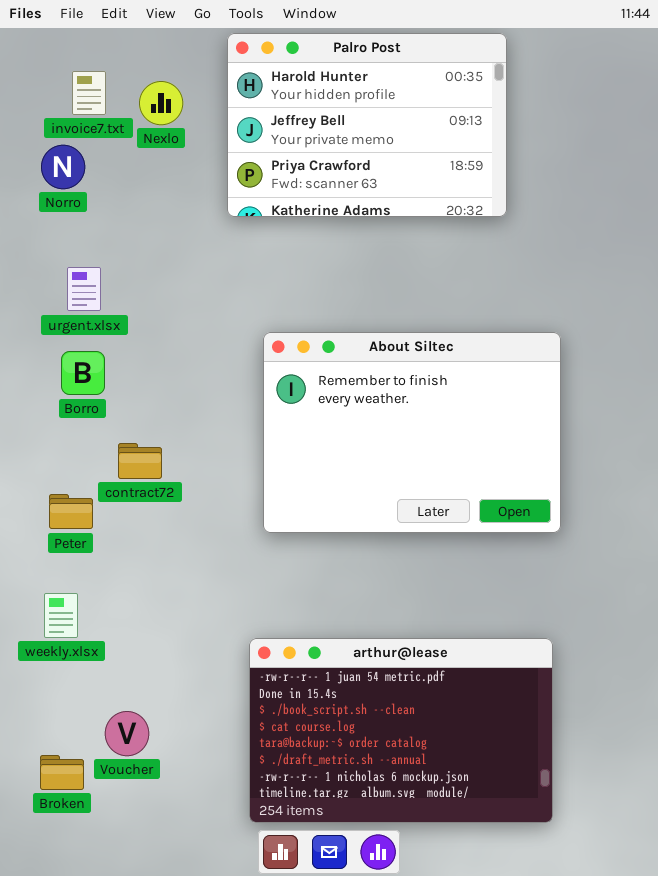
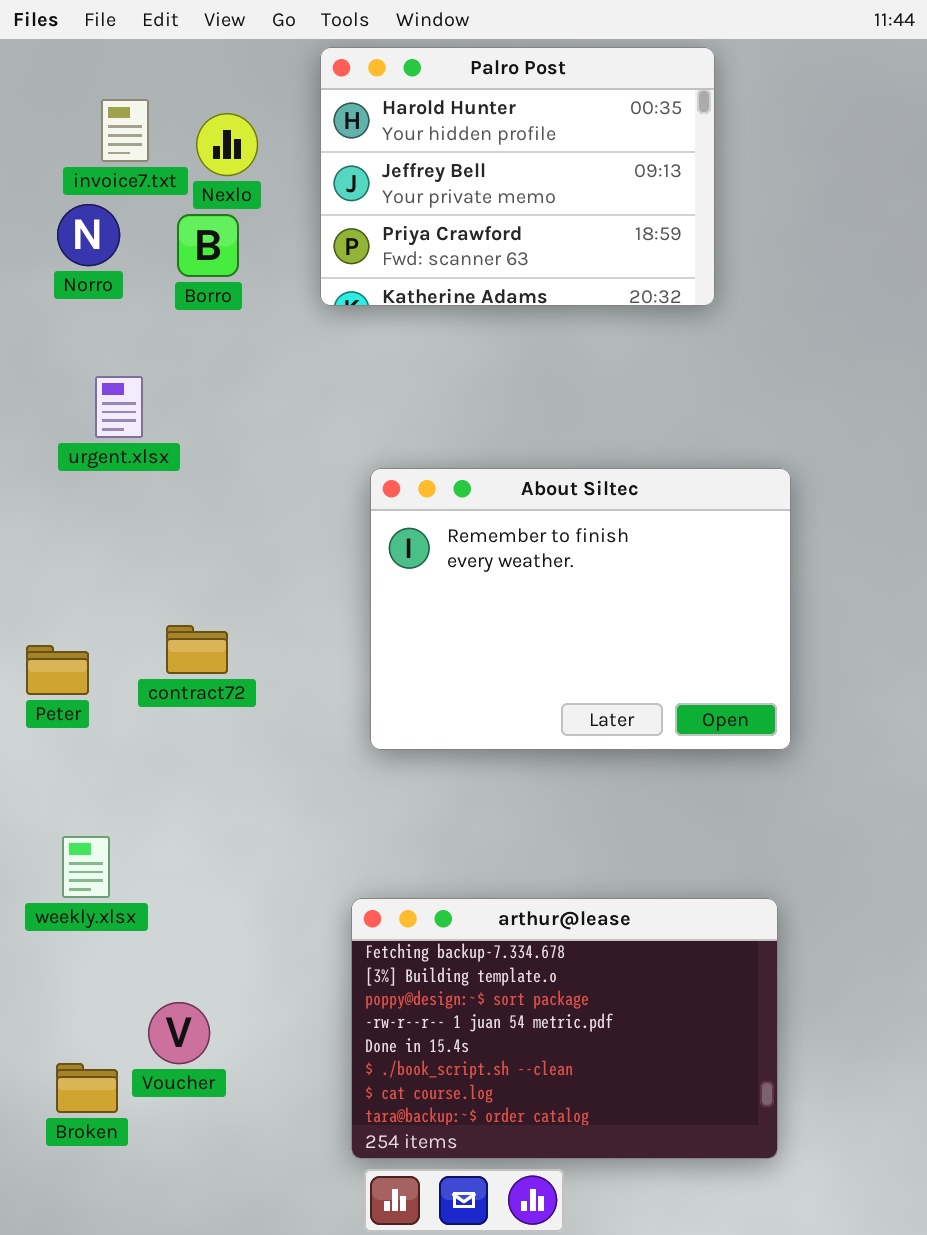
Borro: [61,351,105,395] -> [177,214,239,277], moved
Peter: [49,494,93,529] -> [26,645,89,695], moved
arthur@lease: [249,638,553,823] -> [351,898,778,1159], scrolled up 3 rows

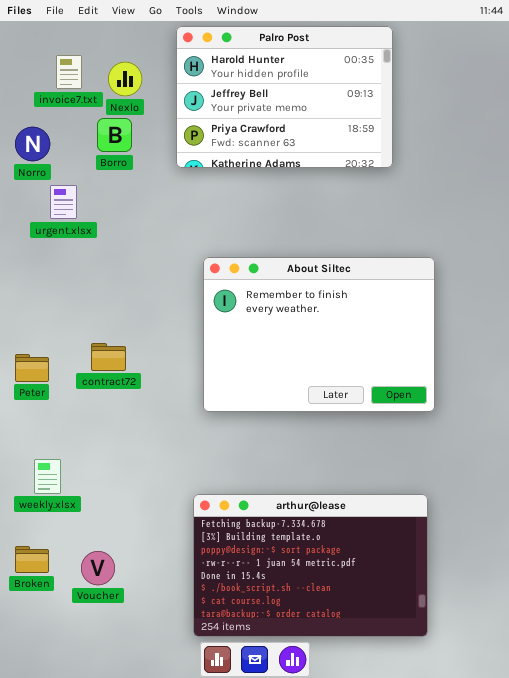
Norro: [57,204,120,266] -> [15,127,50,161], moved
urgent.xlsx: [95,376,143,438] -> [50,185,77,219], moved
Broken: [56,1063,118,1113] -> [15,546,49,573], moved

